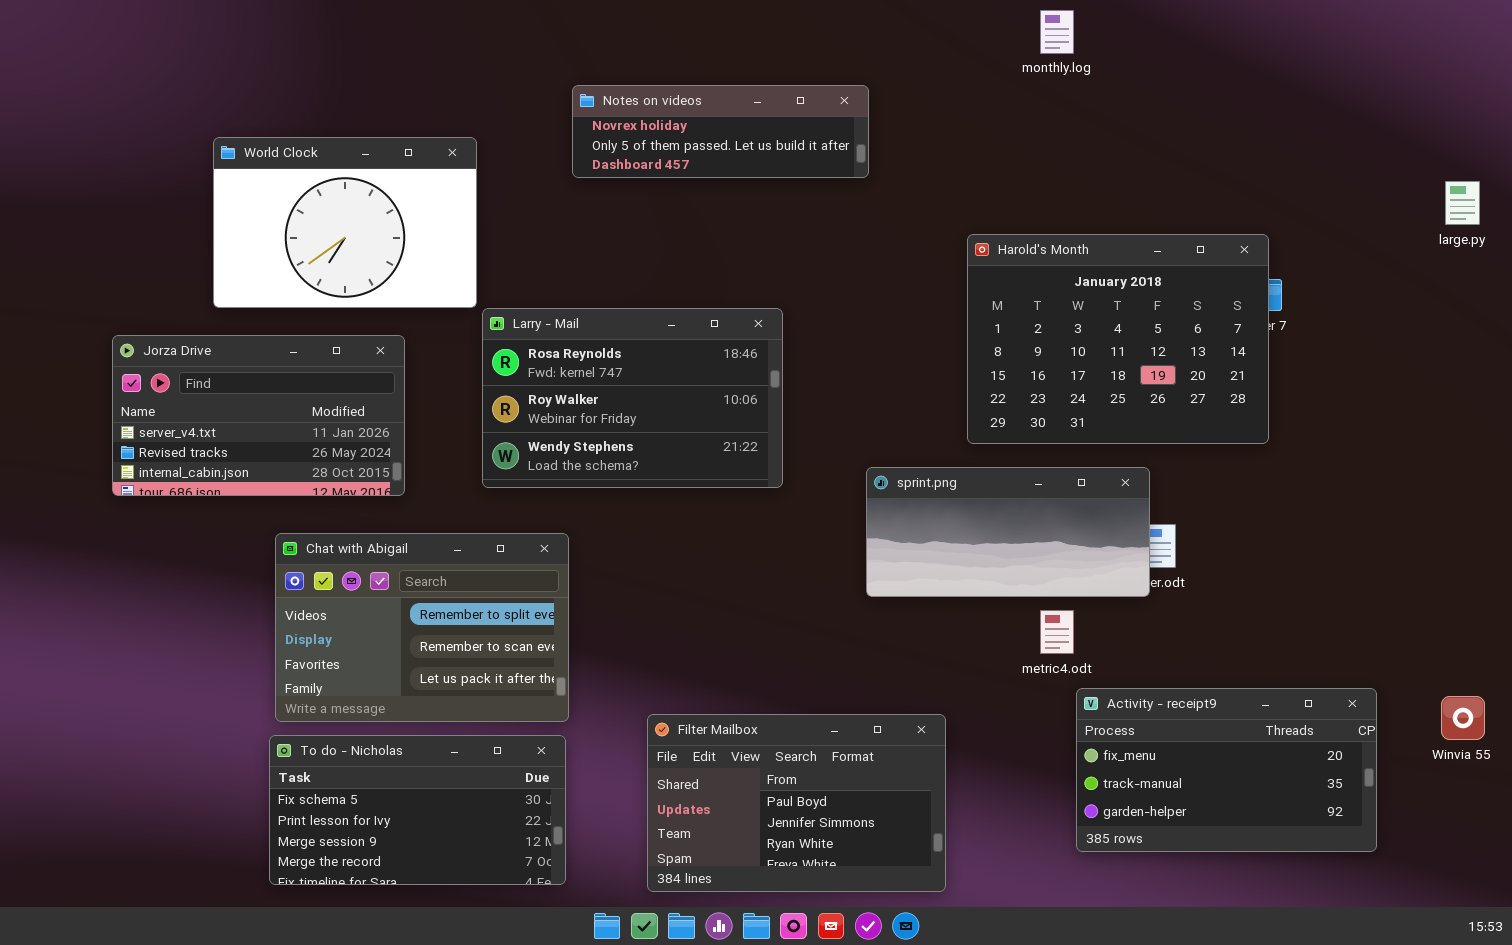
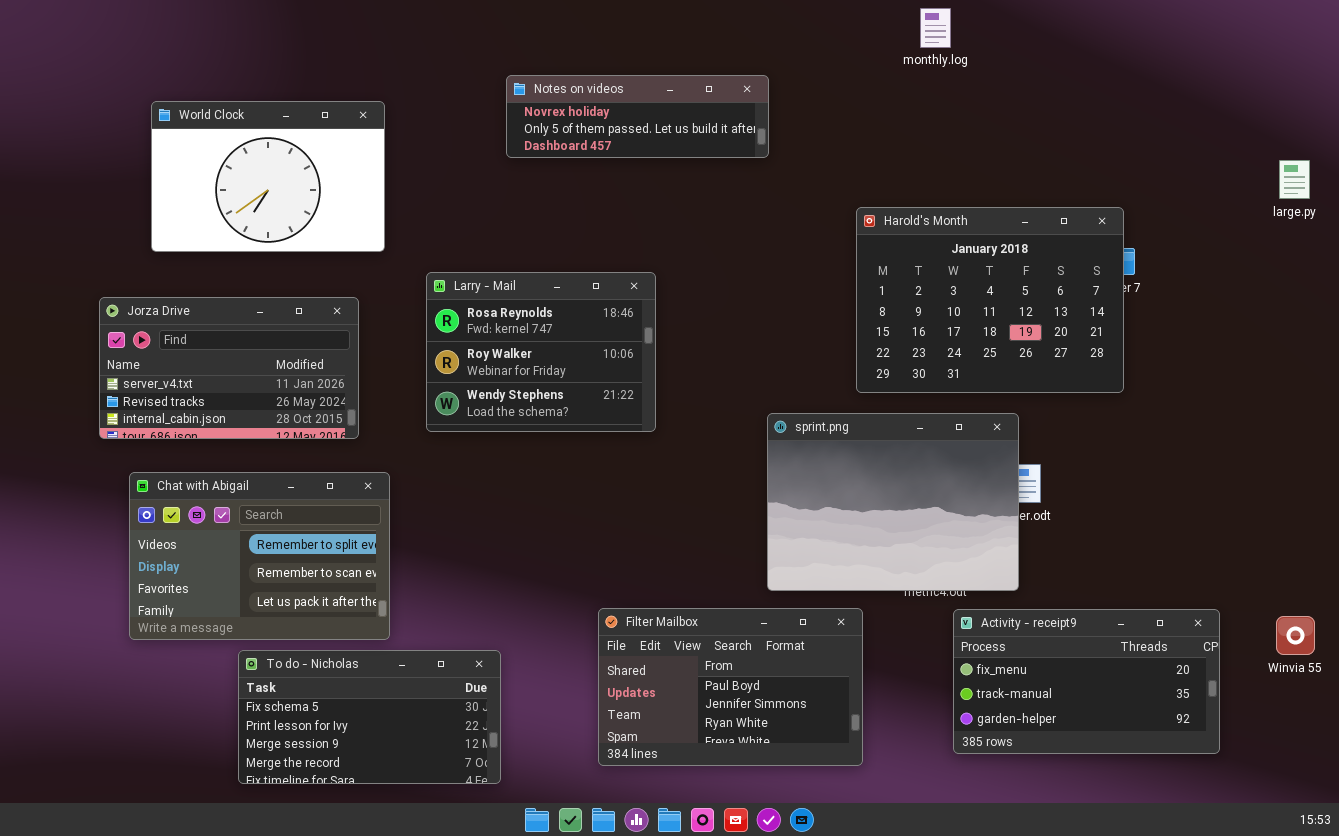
World Clock: [213,137,477,308] -> [151,101,385,252], moved
Larry - Mail: [482,308,783,488] -> [426,272,656,432], resized
sprint.png: [866,467,1150,597] -> [767,413,1019,591], resized
Chat with Abigail: [275,533,569,722] -> [129,472,390,640], moved
Filter Mailbox: [647,714,946,892] -> [598,608,863,766], moved

